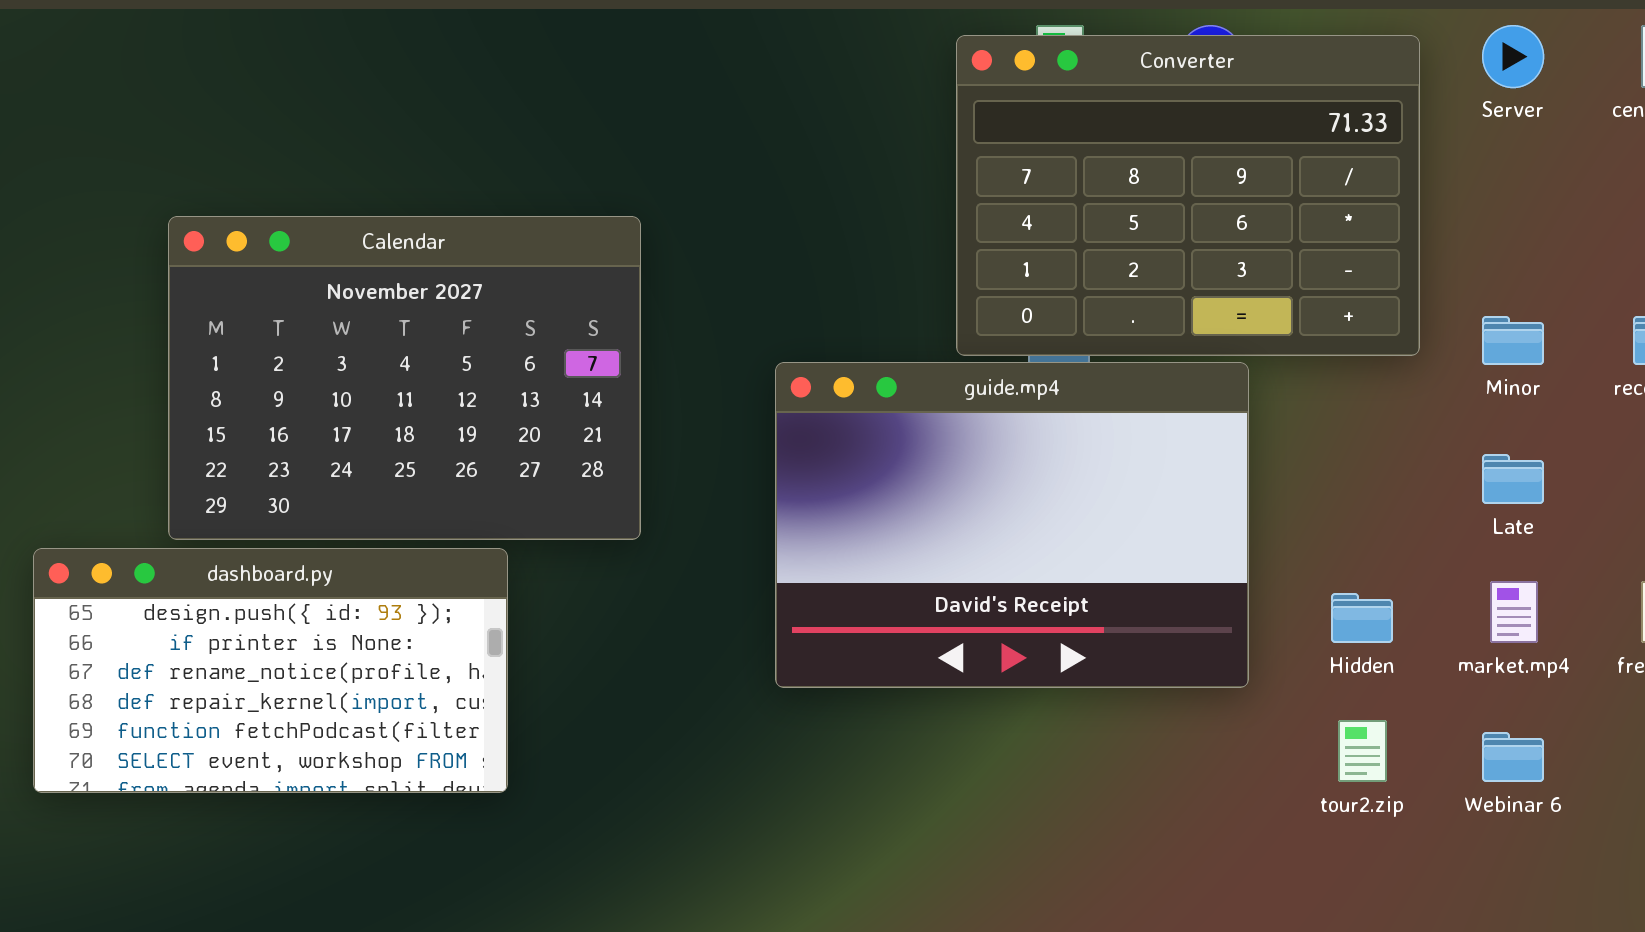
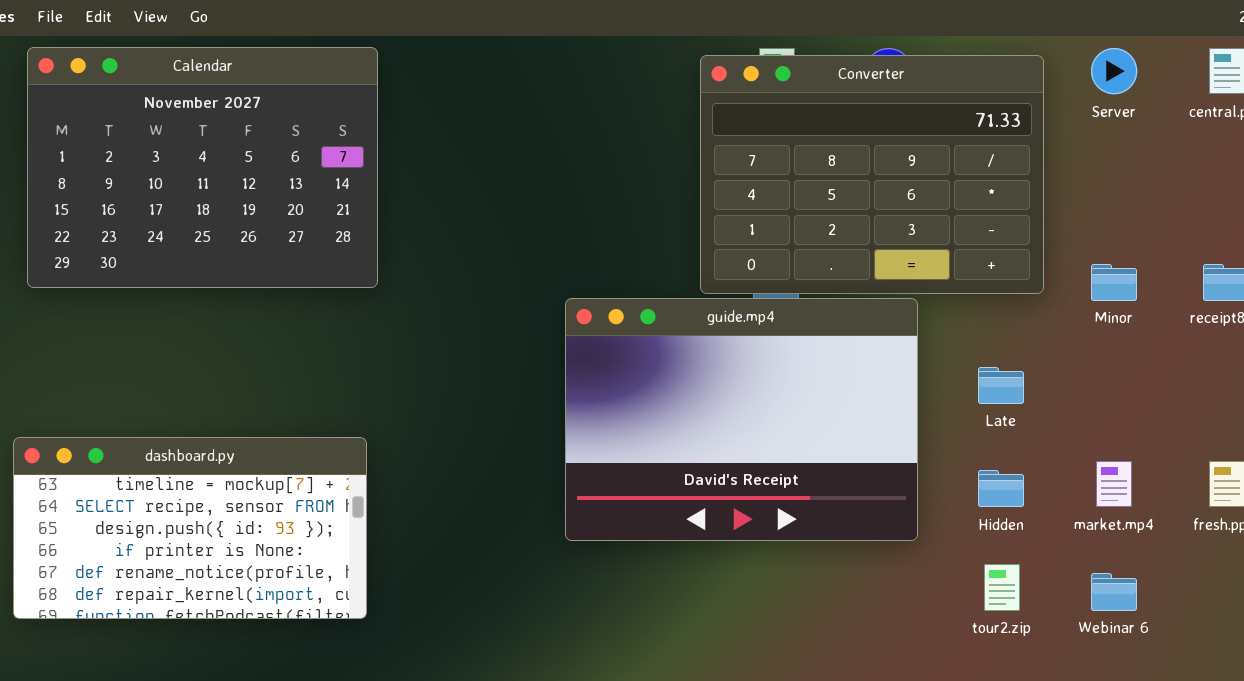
Calendar: [168,216,641,540] -> [27,47,378,288], moved
Late: [1482,454,1544,504] -> [978,367,1024,404], moved
dashboard.py: [33,548,508,793] -> [13,437,367,619], scrolled up 2 rows

